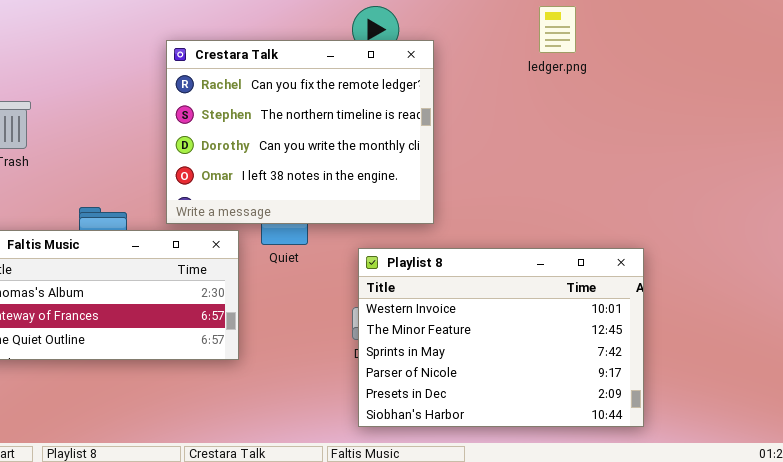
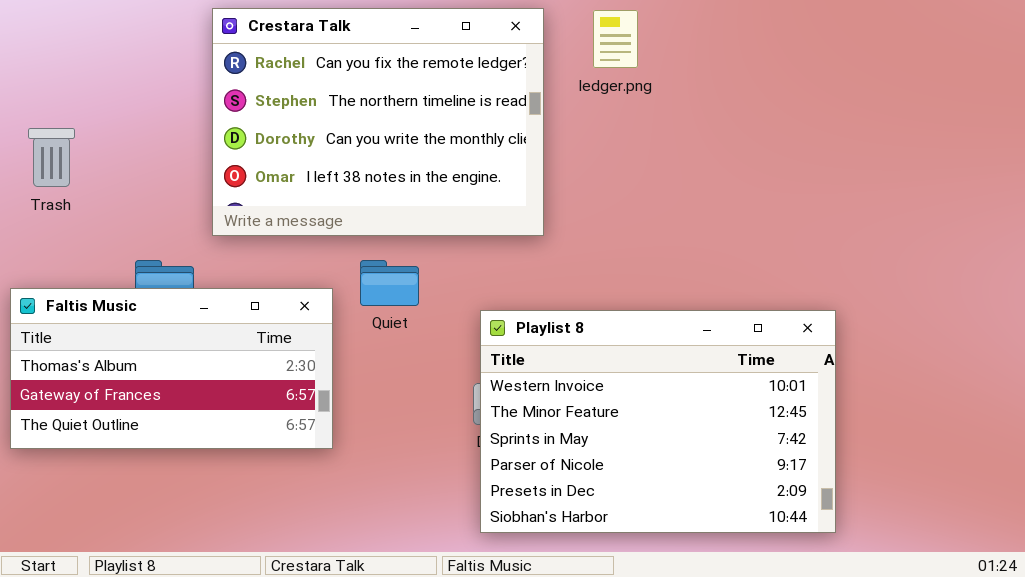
ledger.png: [539,6,576,53] -> [593,10,638,68], moved
Crestara Talk: [166,40,434,224] -> [212,8,544,236], moved

